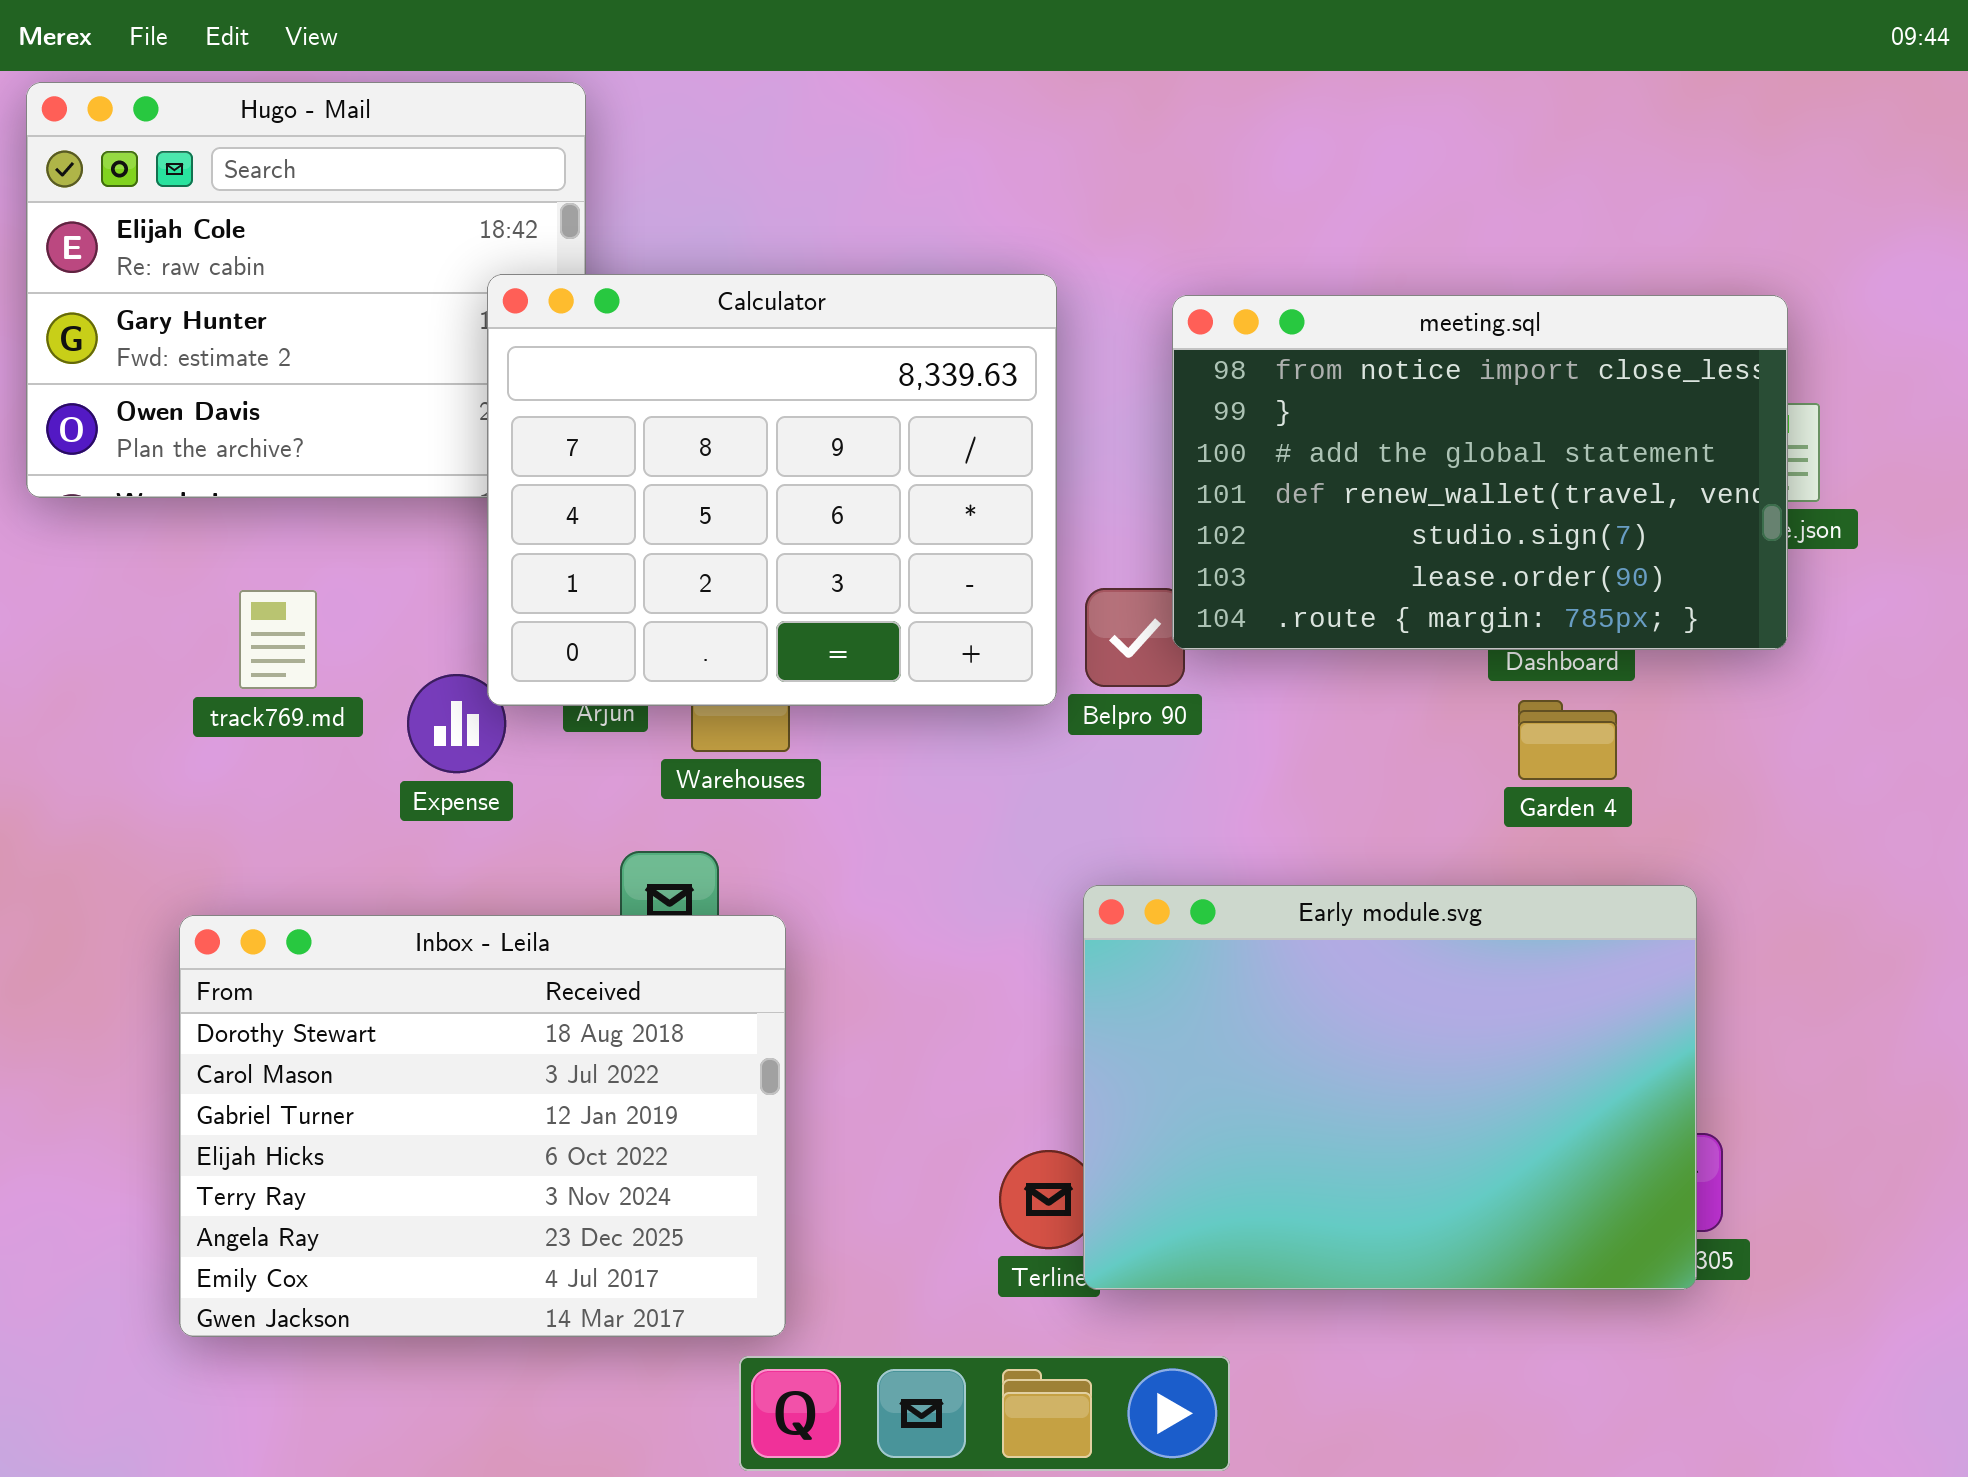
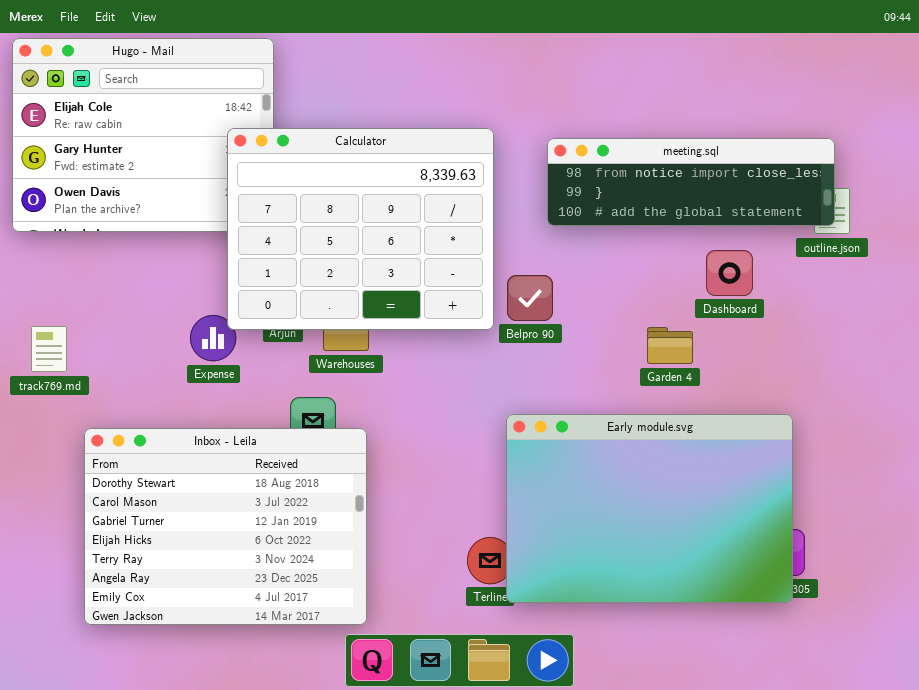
meeting.sql: [1172,295,1788,650] -> [547,138,835,226], resized
track769.md: [239,590,317,689] -> [31,326,67,372], moved
Garden 4: [1518,700,1617,780] -> [647,327,693,364], moved

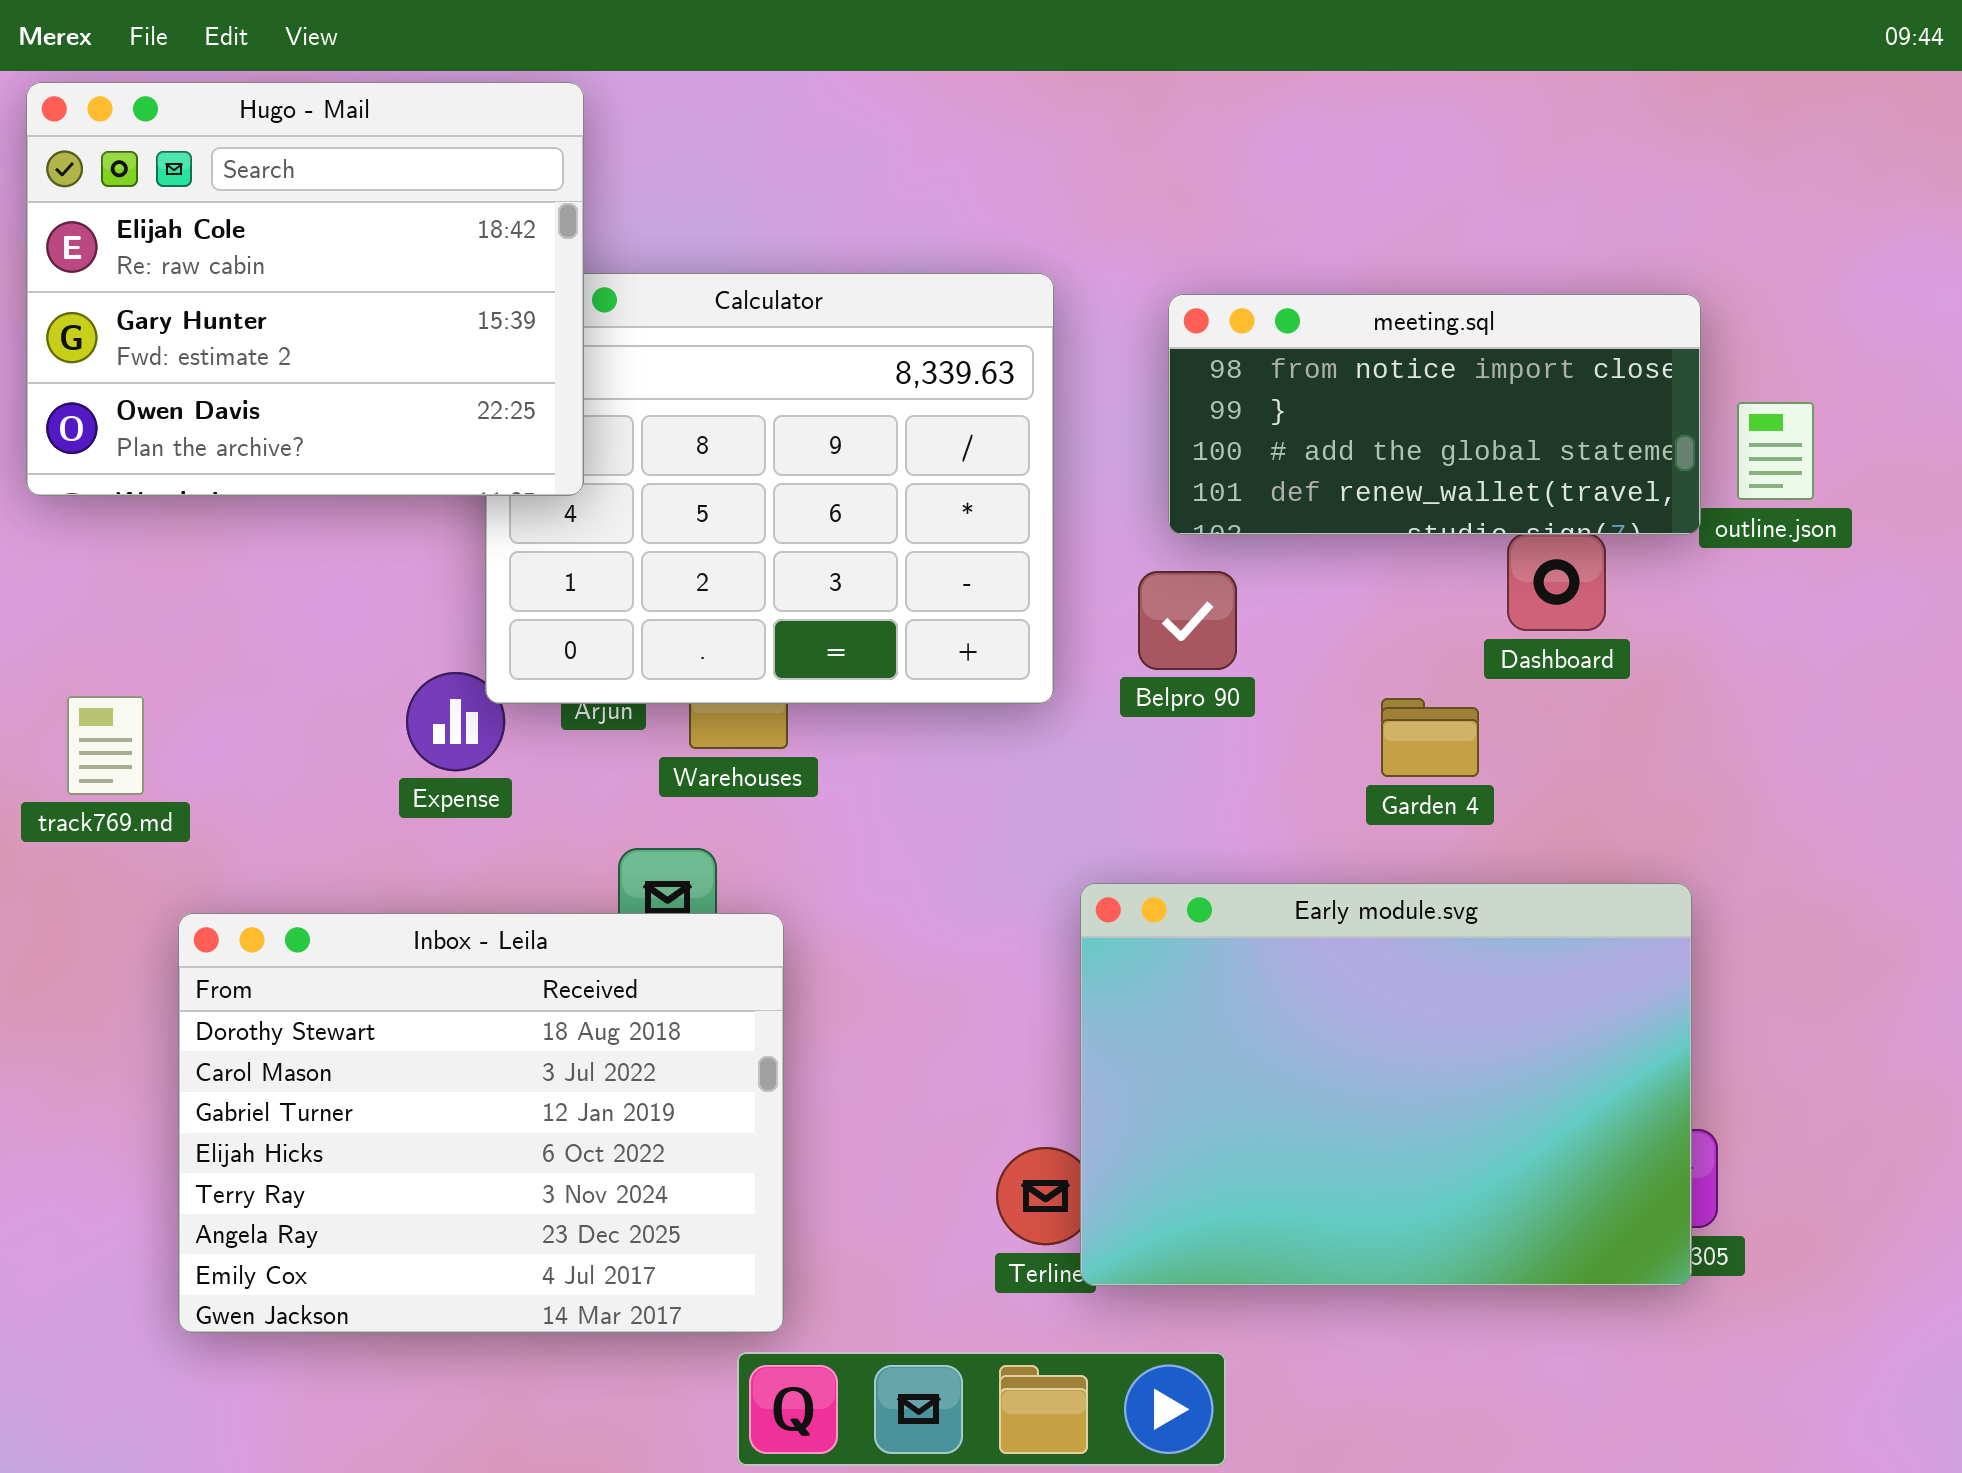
Hugo - Mail: [12,38,274,232] -> [26,82,584,496], raised
meeting.sql: [547,138,835,226] -> [1168,294,1701,535], resized
Belpro 90: [507,275,553,321] -> [1138,571,1237,670], moved

